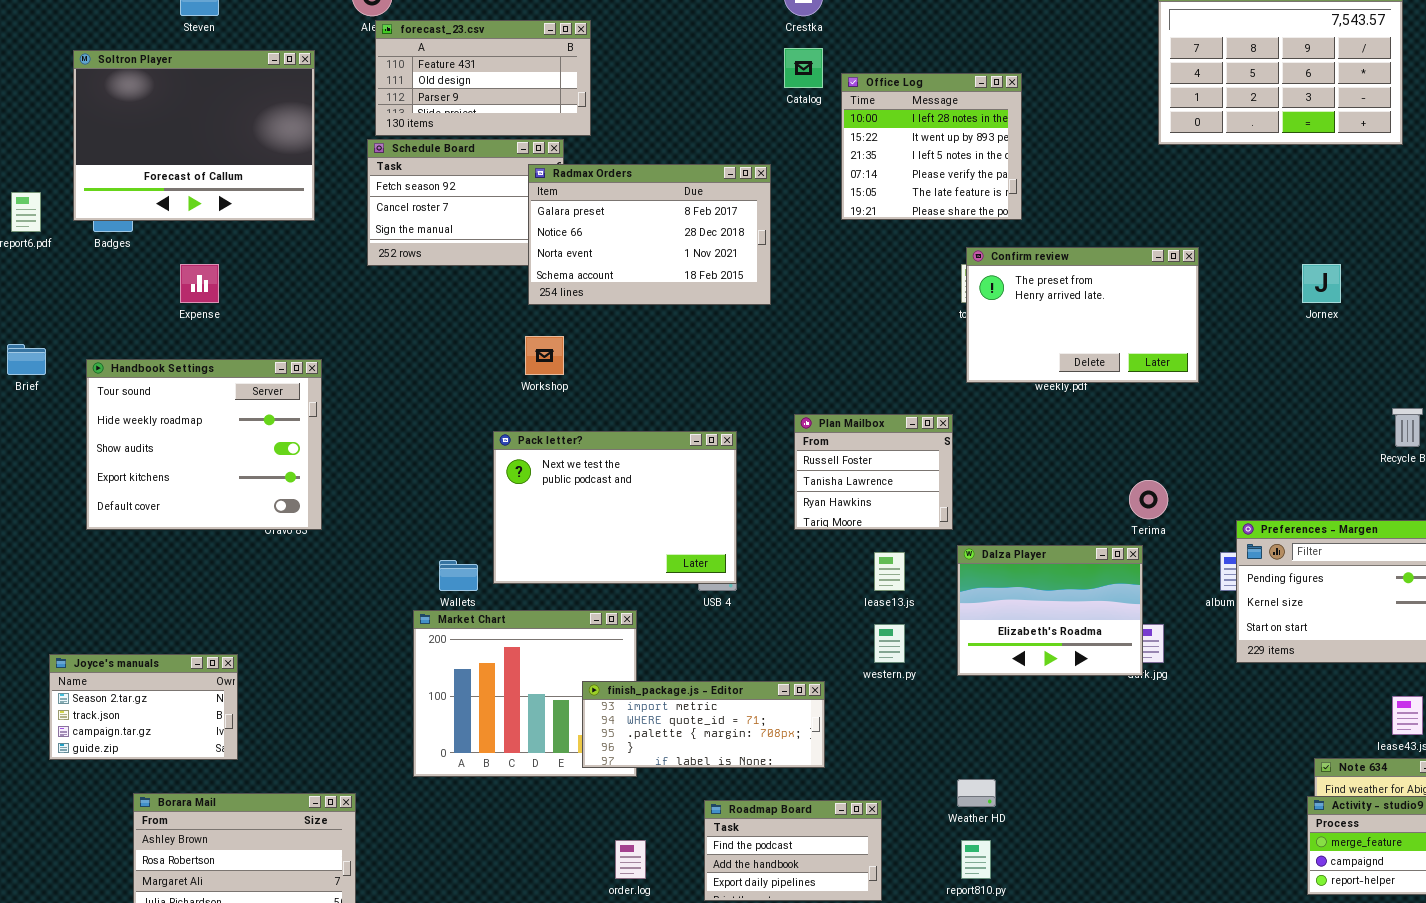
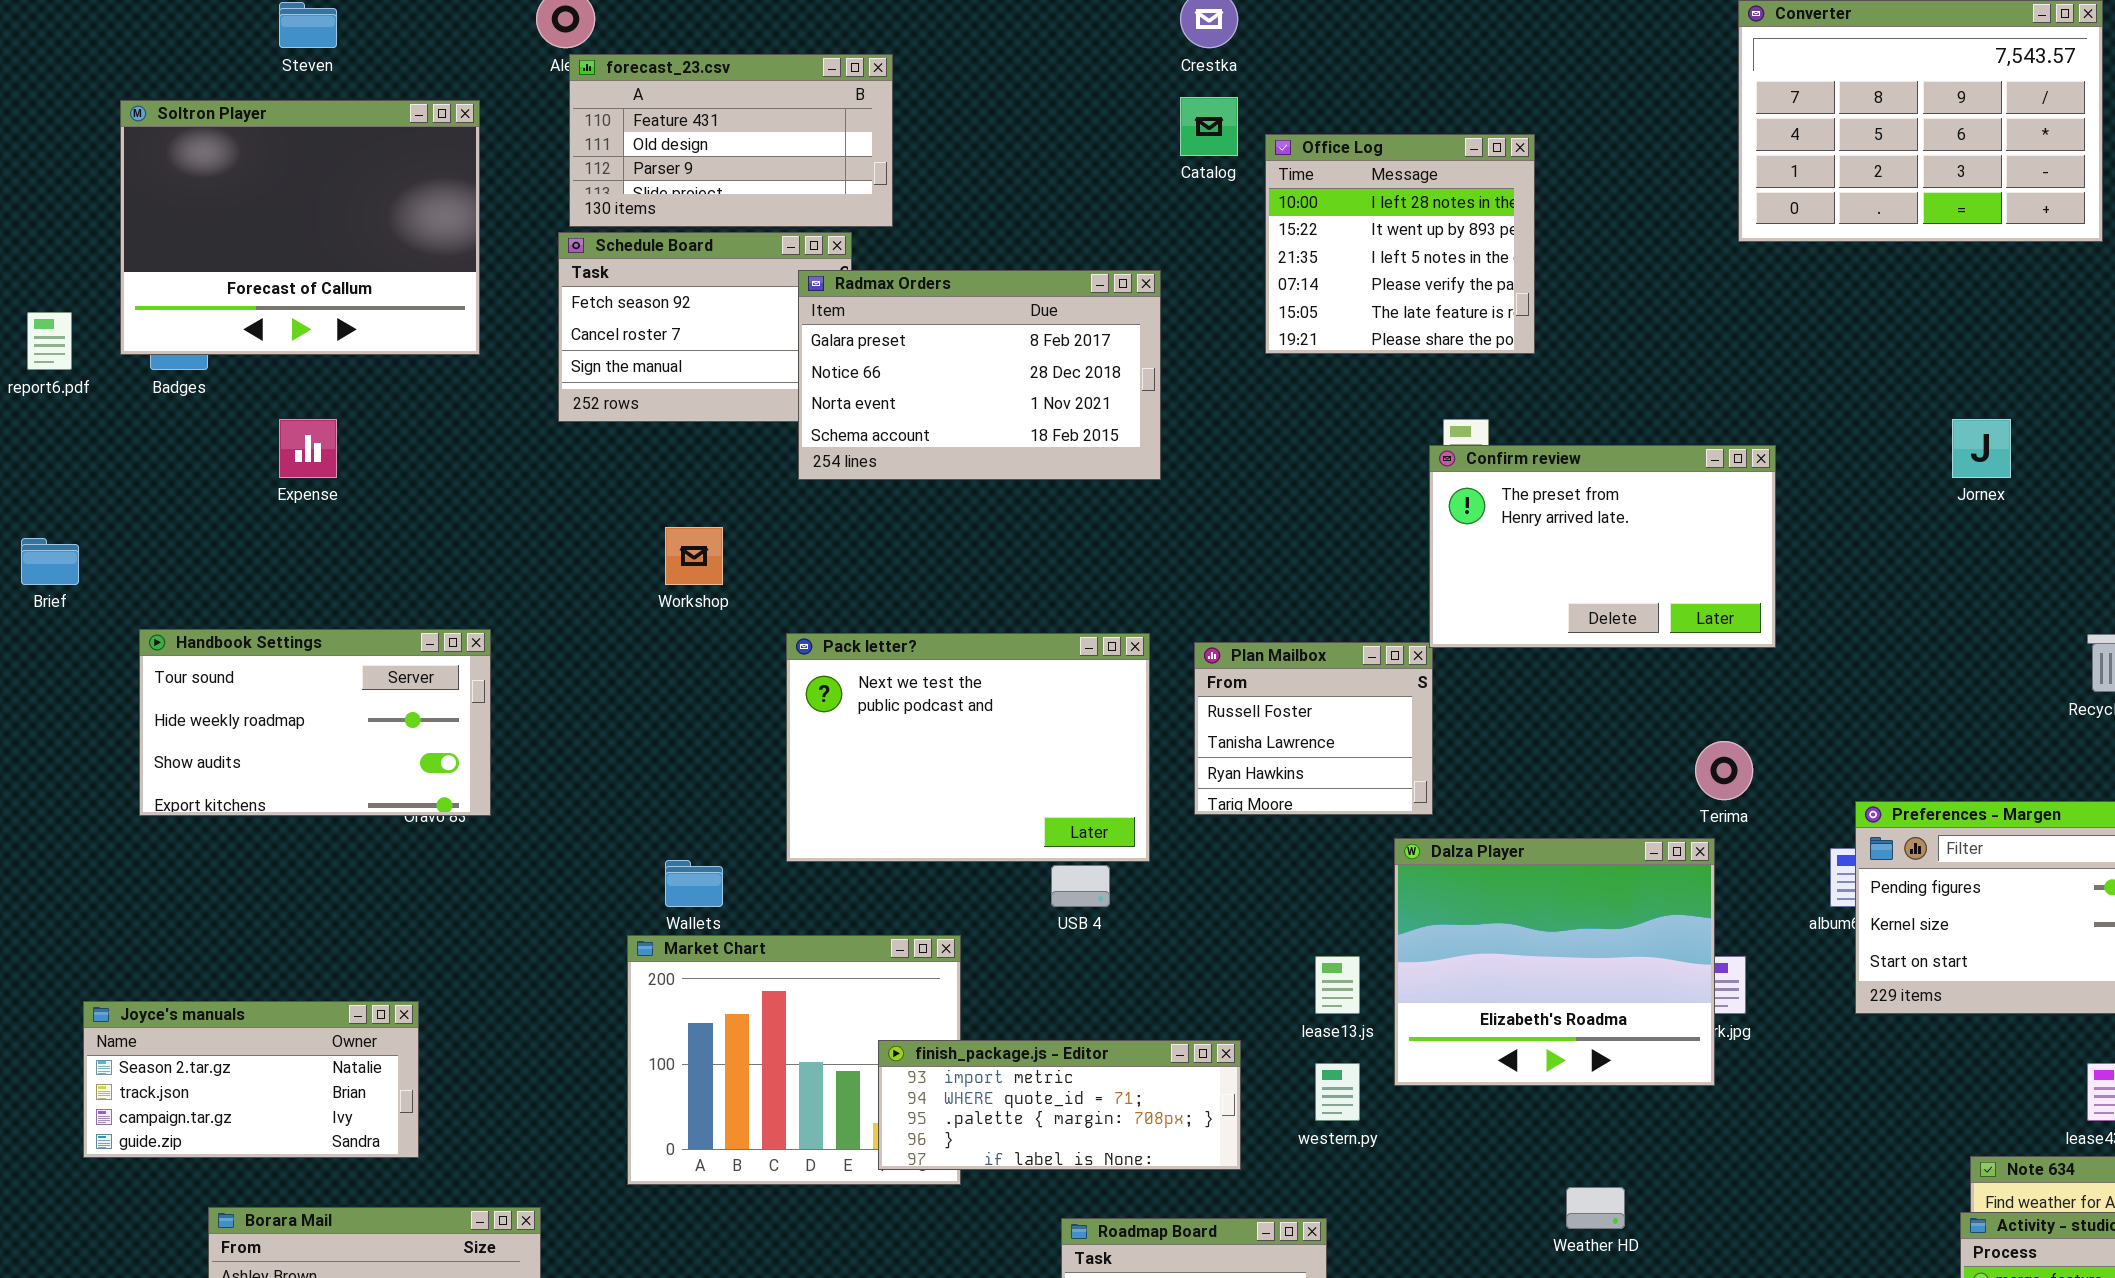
Confirm review: [966,247,1199,383] -> [1429,445,1776,648], moved
Workshop: [525,336,564,375] -> [665,527,723,585], moved
Handbook Settings: [86,359,322,530] -> [139,629,491,816], resized
Pack letter?: [493,431,737,584] -> [786,633,1150,862], moved
Dalza Player: [957,545,1143,676] -> [1394,838,1715,1086], resized
lease13.js: [874,552,905,591] -> [1315,956,1360,1014], moved
western.py: [874,624,905,663] -> [1315,1063,1360,1121], moved
Joyce's manuals: [49,654,238,760] -> [83,1001,419,1158], resized
Weather HD: [957,779,996,807] -> [1566,1187,1625,1229], moved

